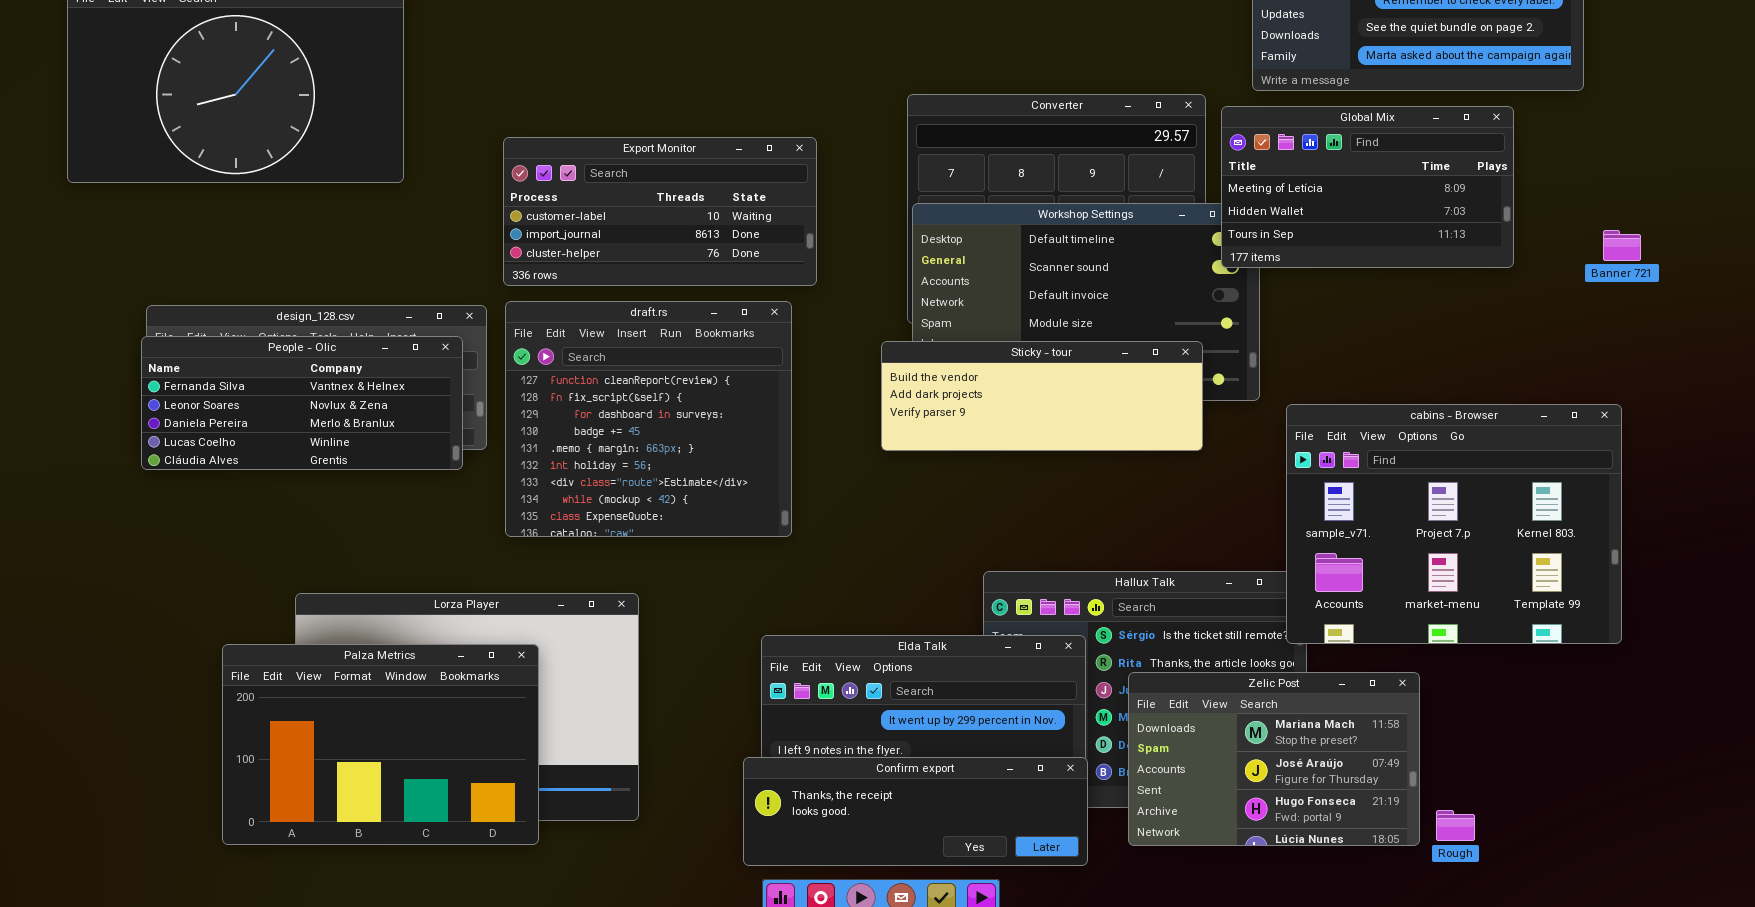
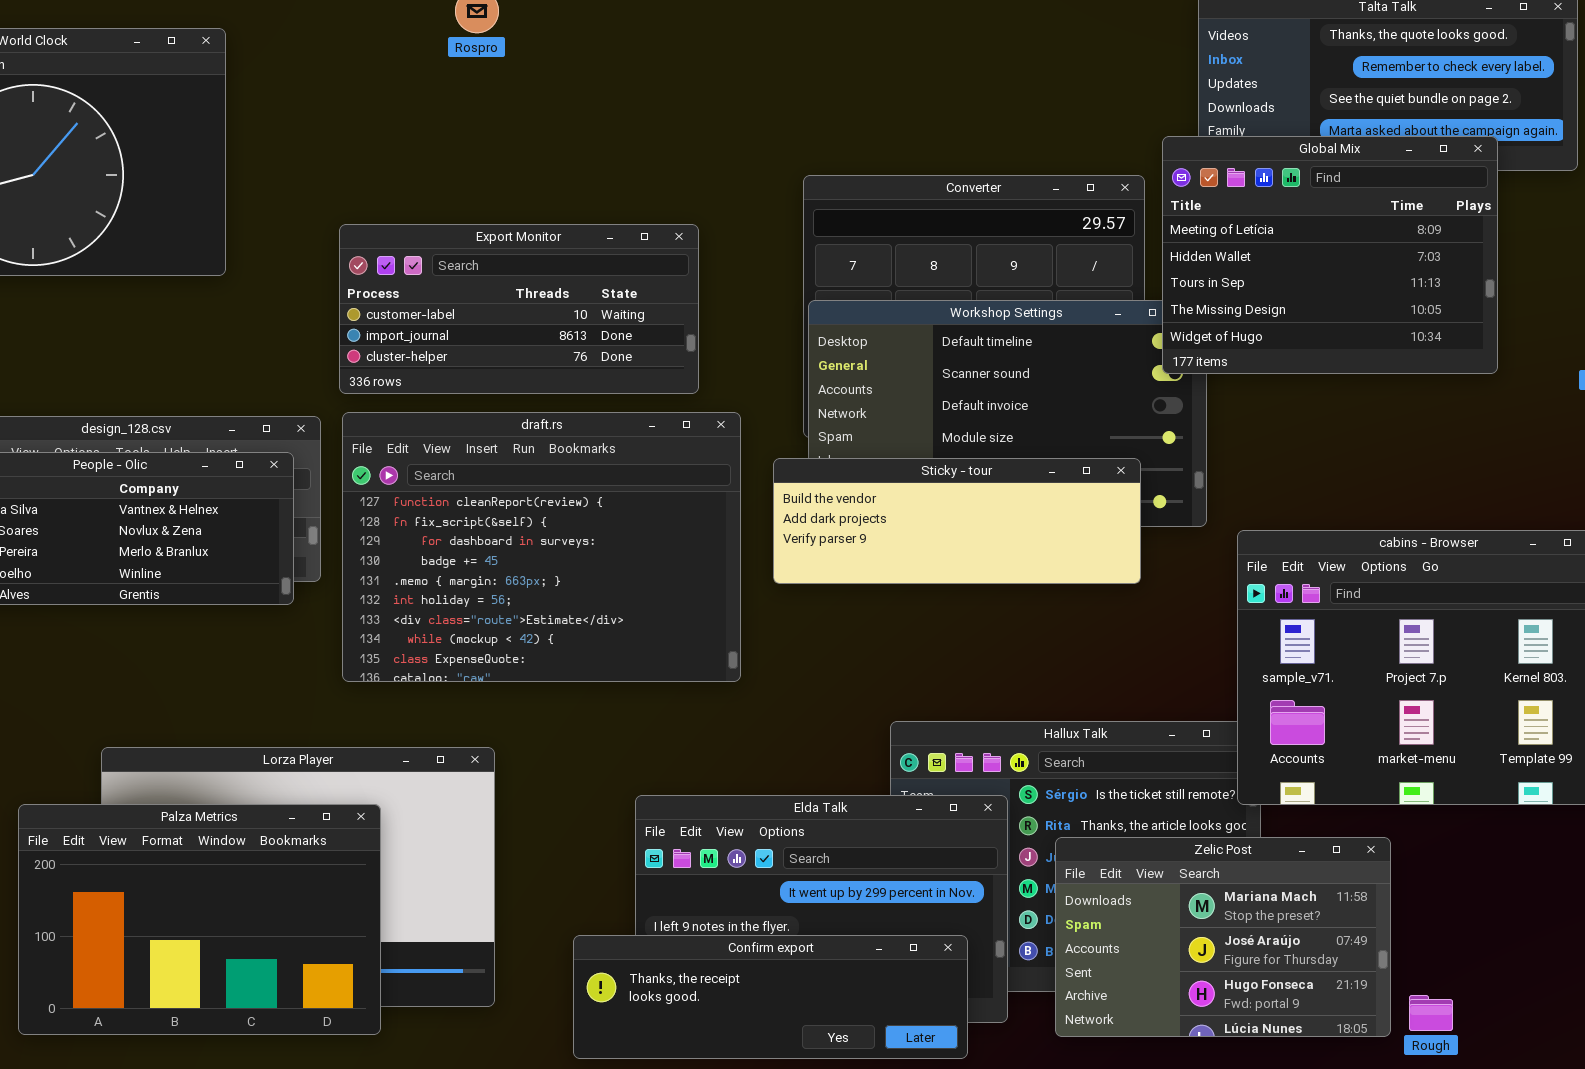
Global Mix: [1221,106,1514,268] -> [1162,136,1498,374], resized
draft.rs: [505,301,792,537] -> [342,412,741,682], resized
Confirm export: [743,757,1088,866] -> [573,935,968,1059], moved

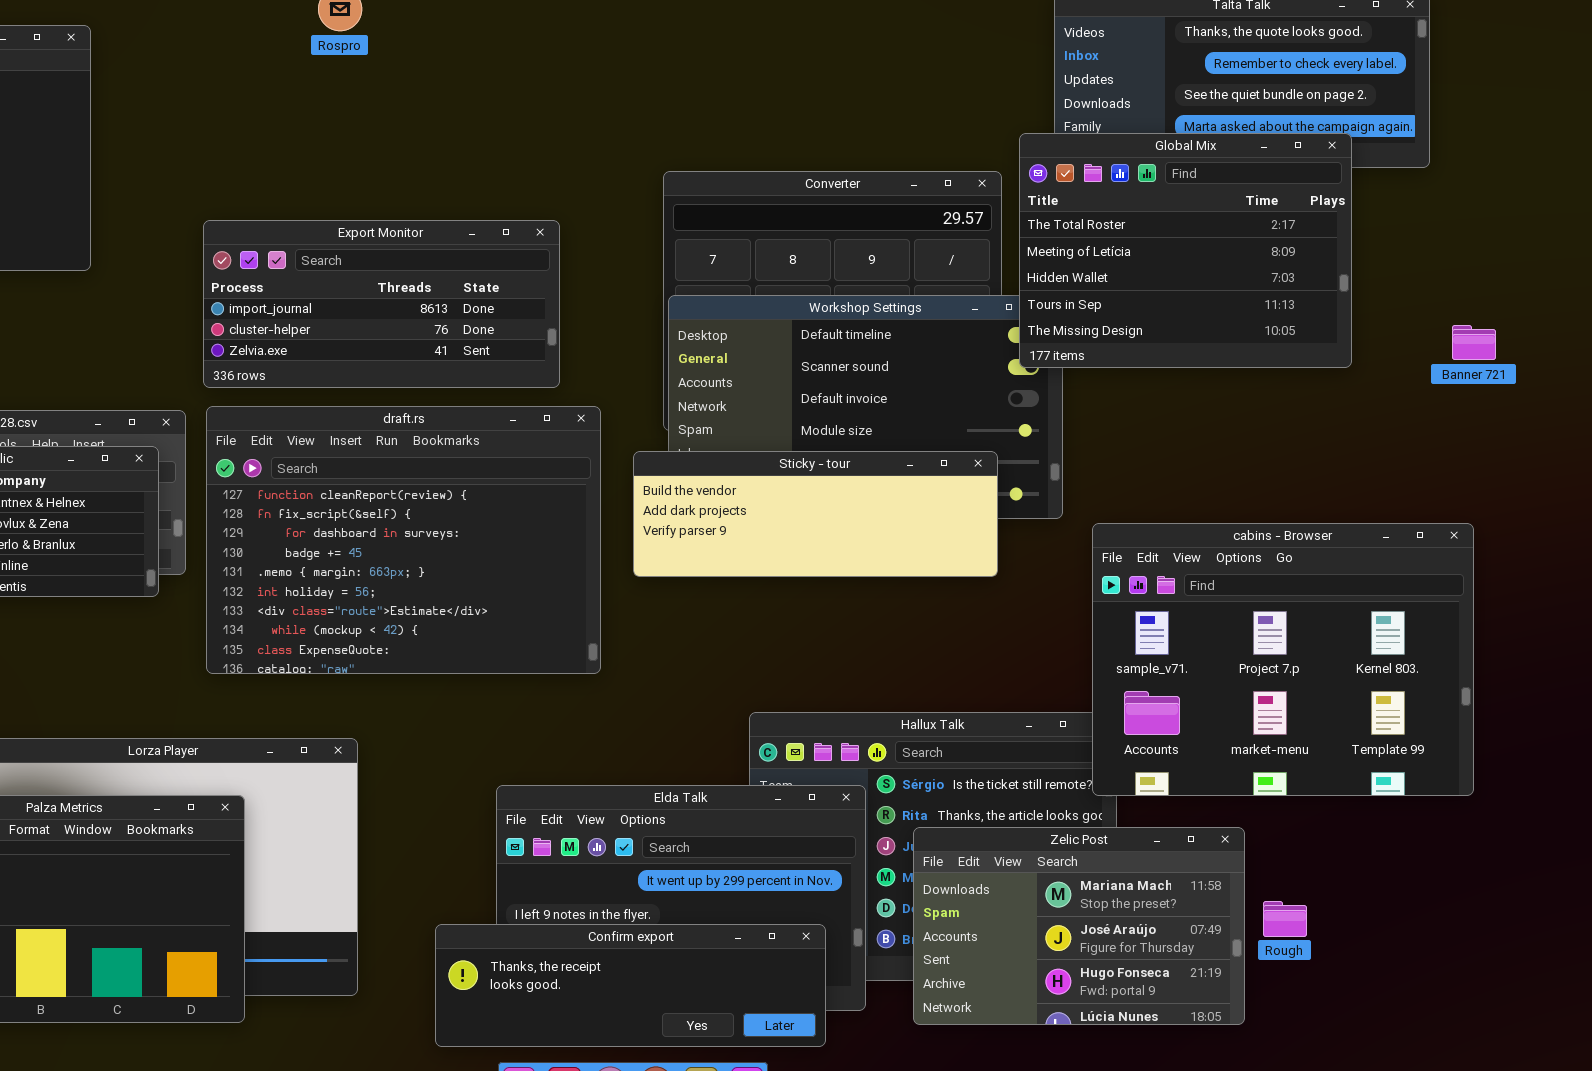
Global Mix: [1162,136,1498,374] -> [1019,133,1352,368], scrolled up 1 row
Export Monitor: [339,224,699,394] -> [203,220,560,388], scrolled down 1 row
Rough: [1409,995,1453,1031] -> [1263,901,1307,937], moved

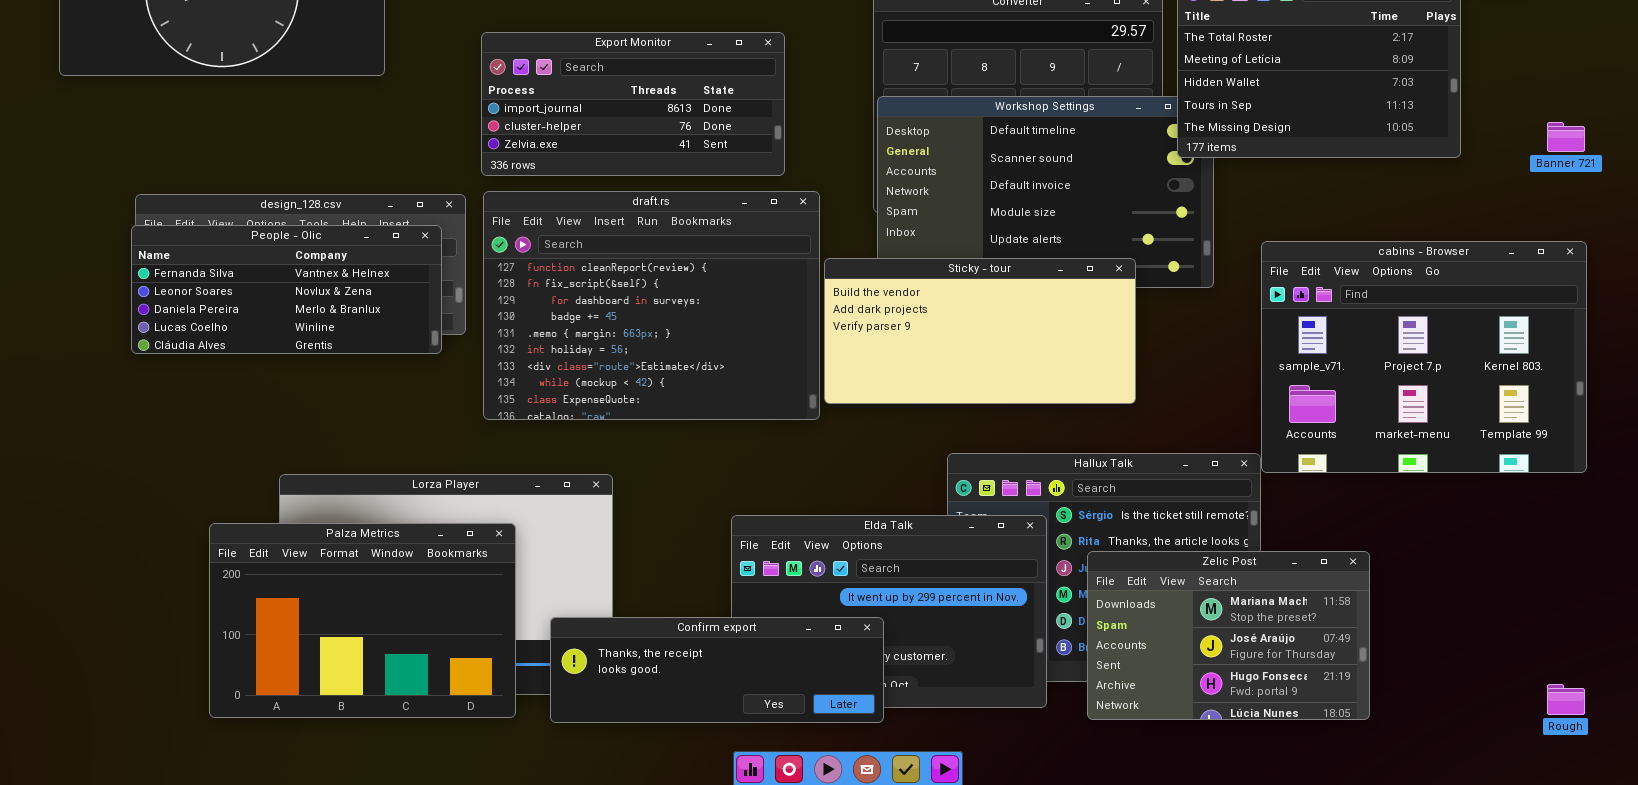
Sticky - tour: [633,451,998,577] -> [824,258,1136,404], moved, resized
cabins - Browser: [1092,523,1474,796] -> [1261,241,1587,473], moved
Rough: [1263,901,1307,937] -> [1547,684,1585,715], moved
Confirm export: [435,924,826,1047] -> [550,617,884,723], moved

